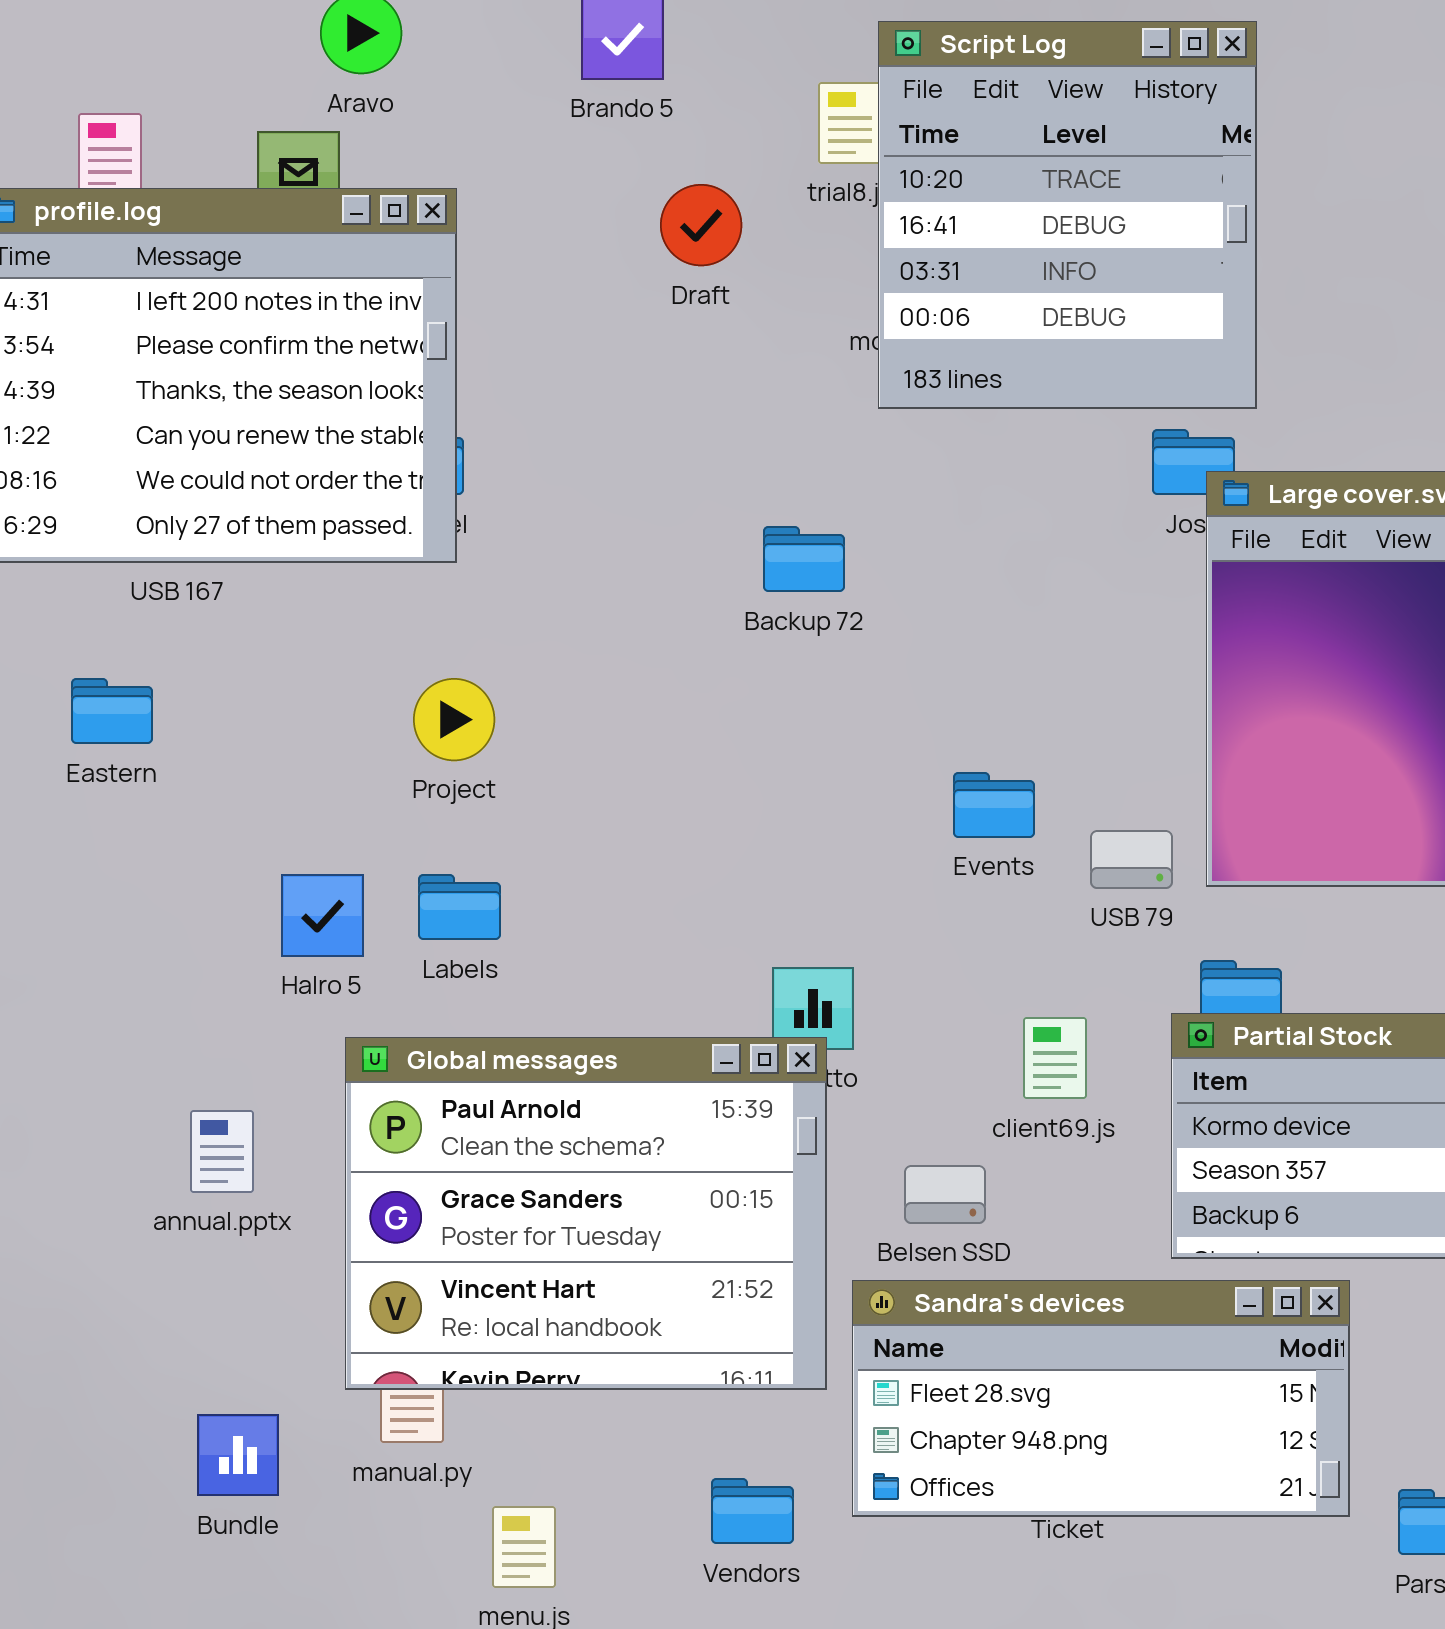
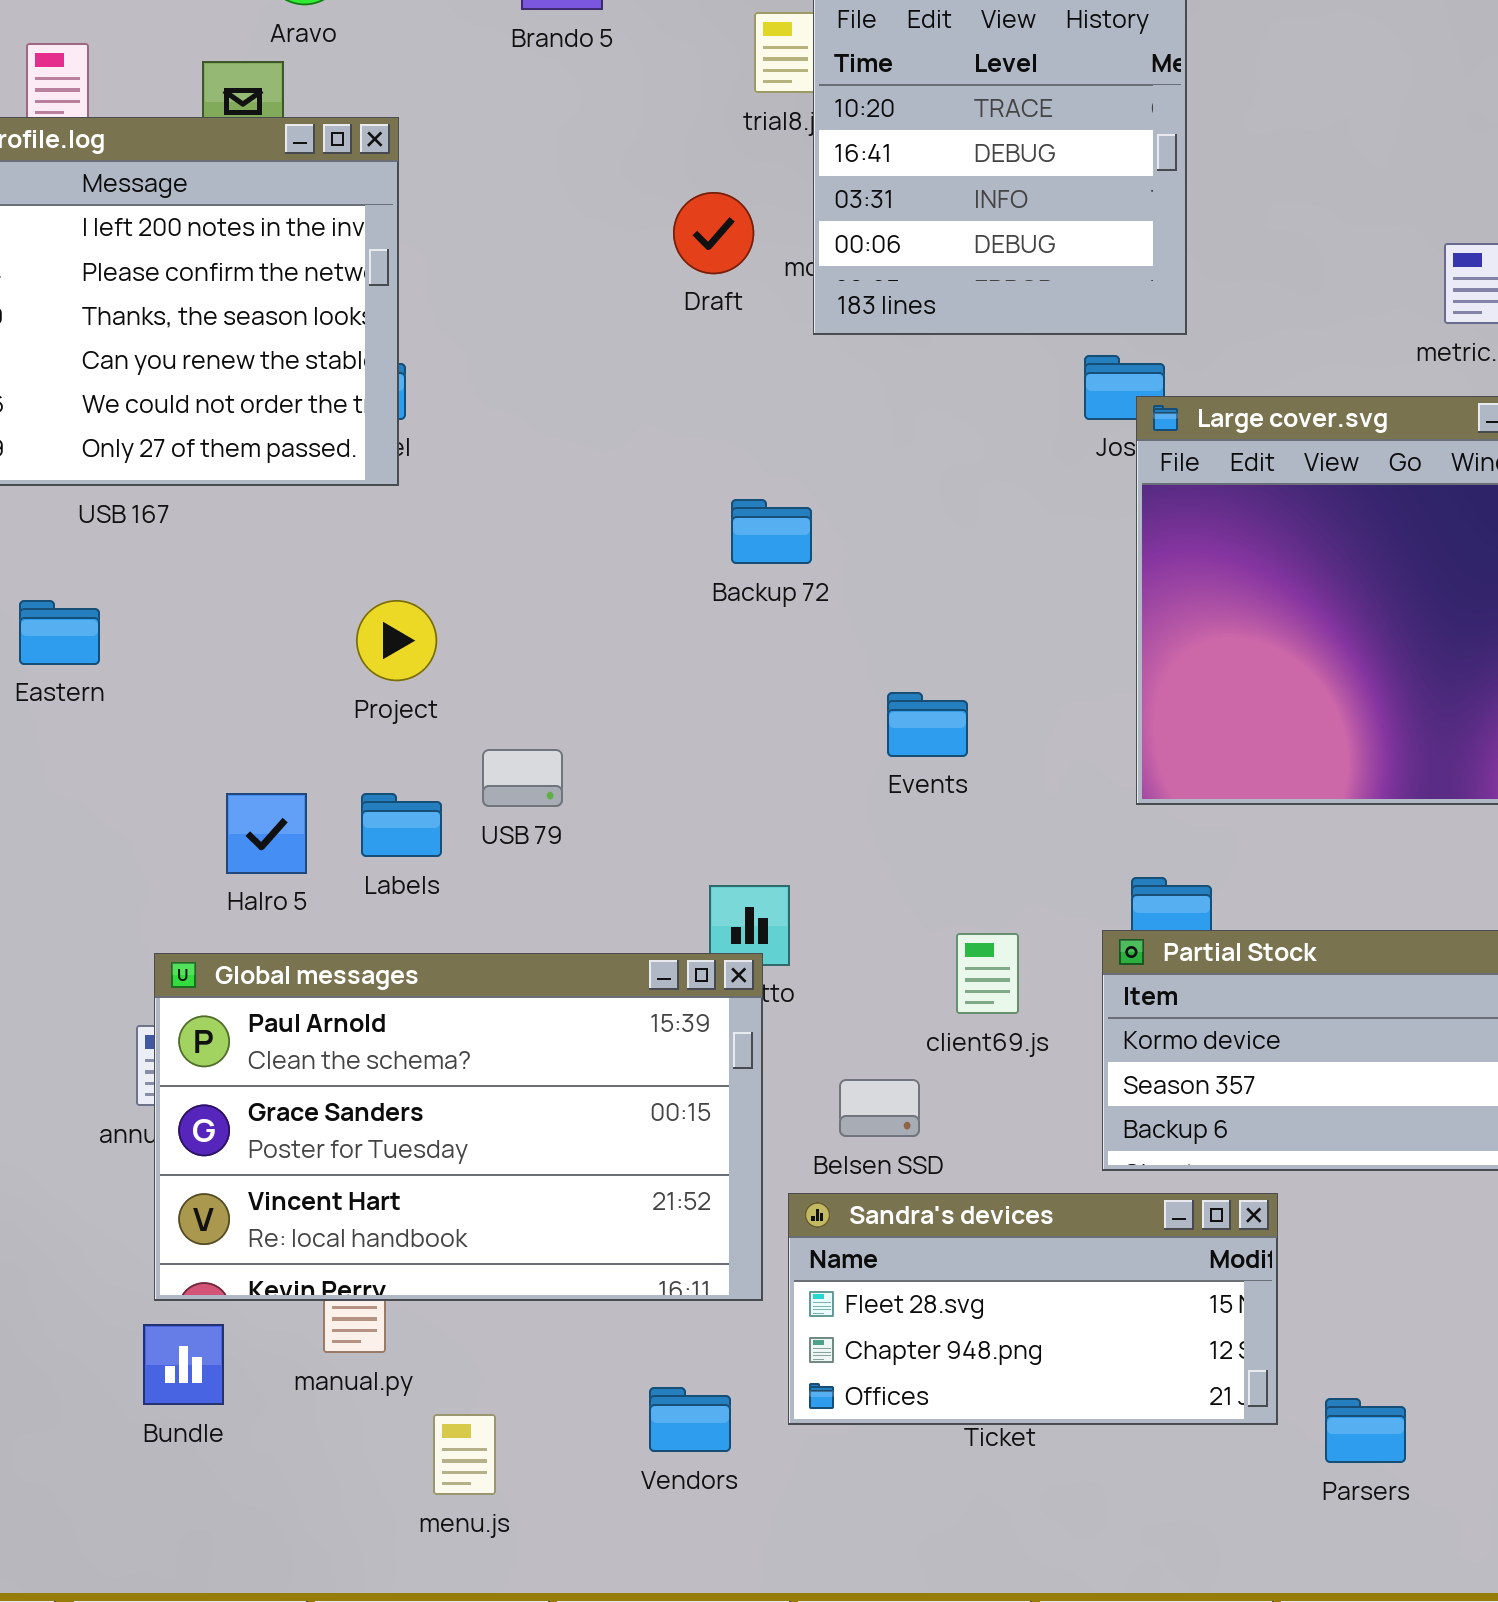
Draft: [660,184,742,266] -> [673,192,754,274], moved
Backup 72: [763,526,845,592] -> [731,499,812,564], moved
USB 79: [1090,830,1173,889] -> [482,749,563,807], moved
Global messages: [345,1037,827,1390] -> [154,953,763,1301], resized

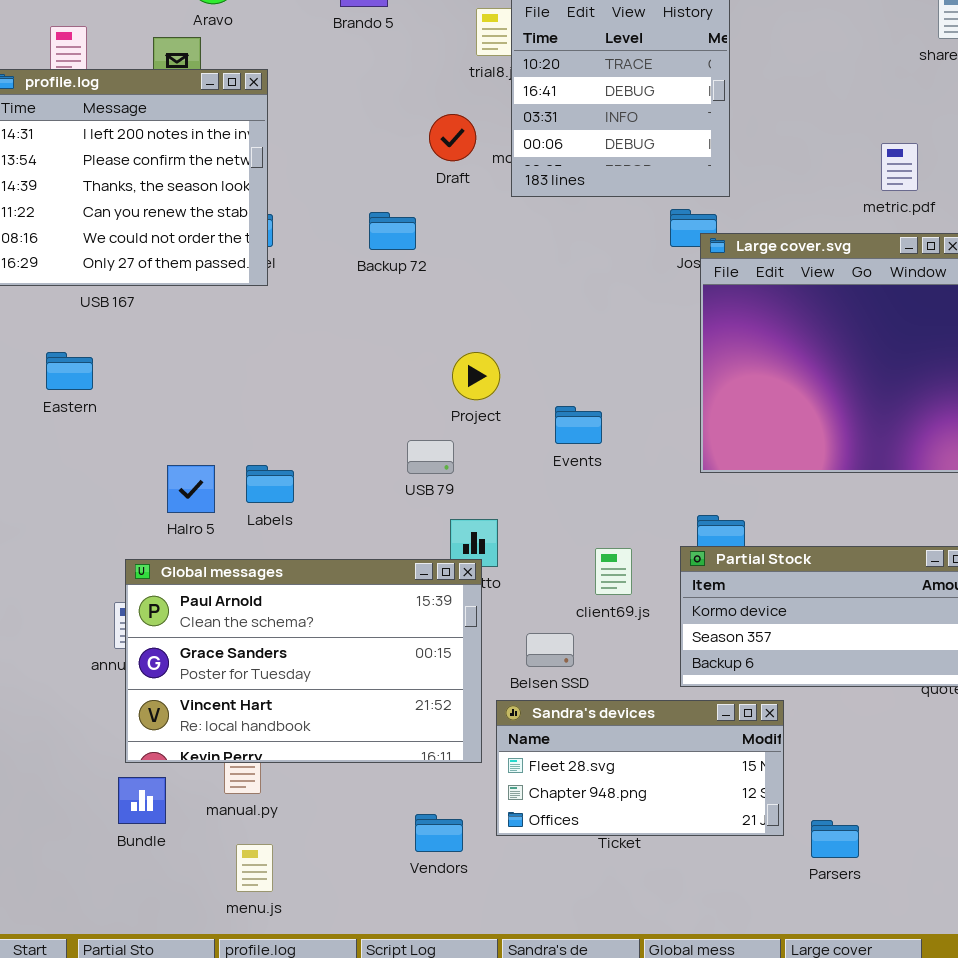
Backup 72: [731,499,812,564] -> [369,212,416,250], moved
Project: [356,600,437,681] -> [452,352,500,400], moved
USB 79: [482,749,563,807] -> [407,440,454,474], moved
menu.js: [433,1414,496,1495] -> [236,844,273,892], moved

